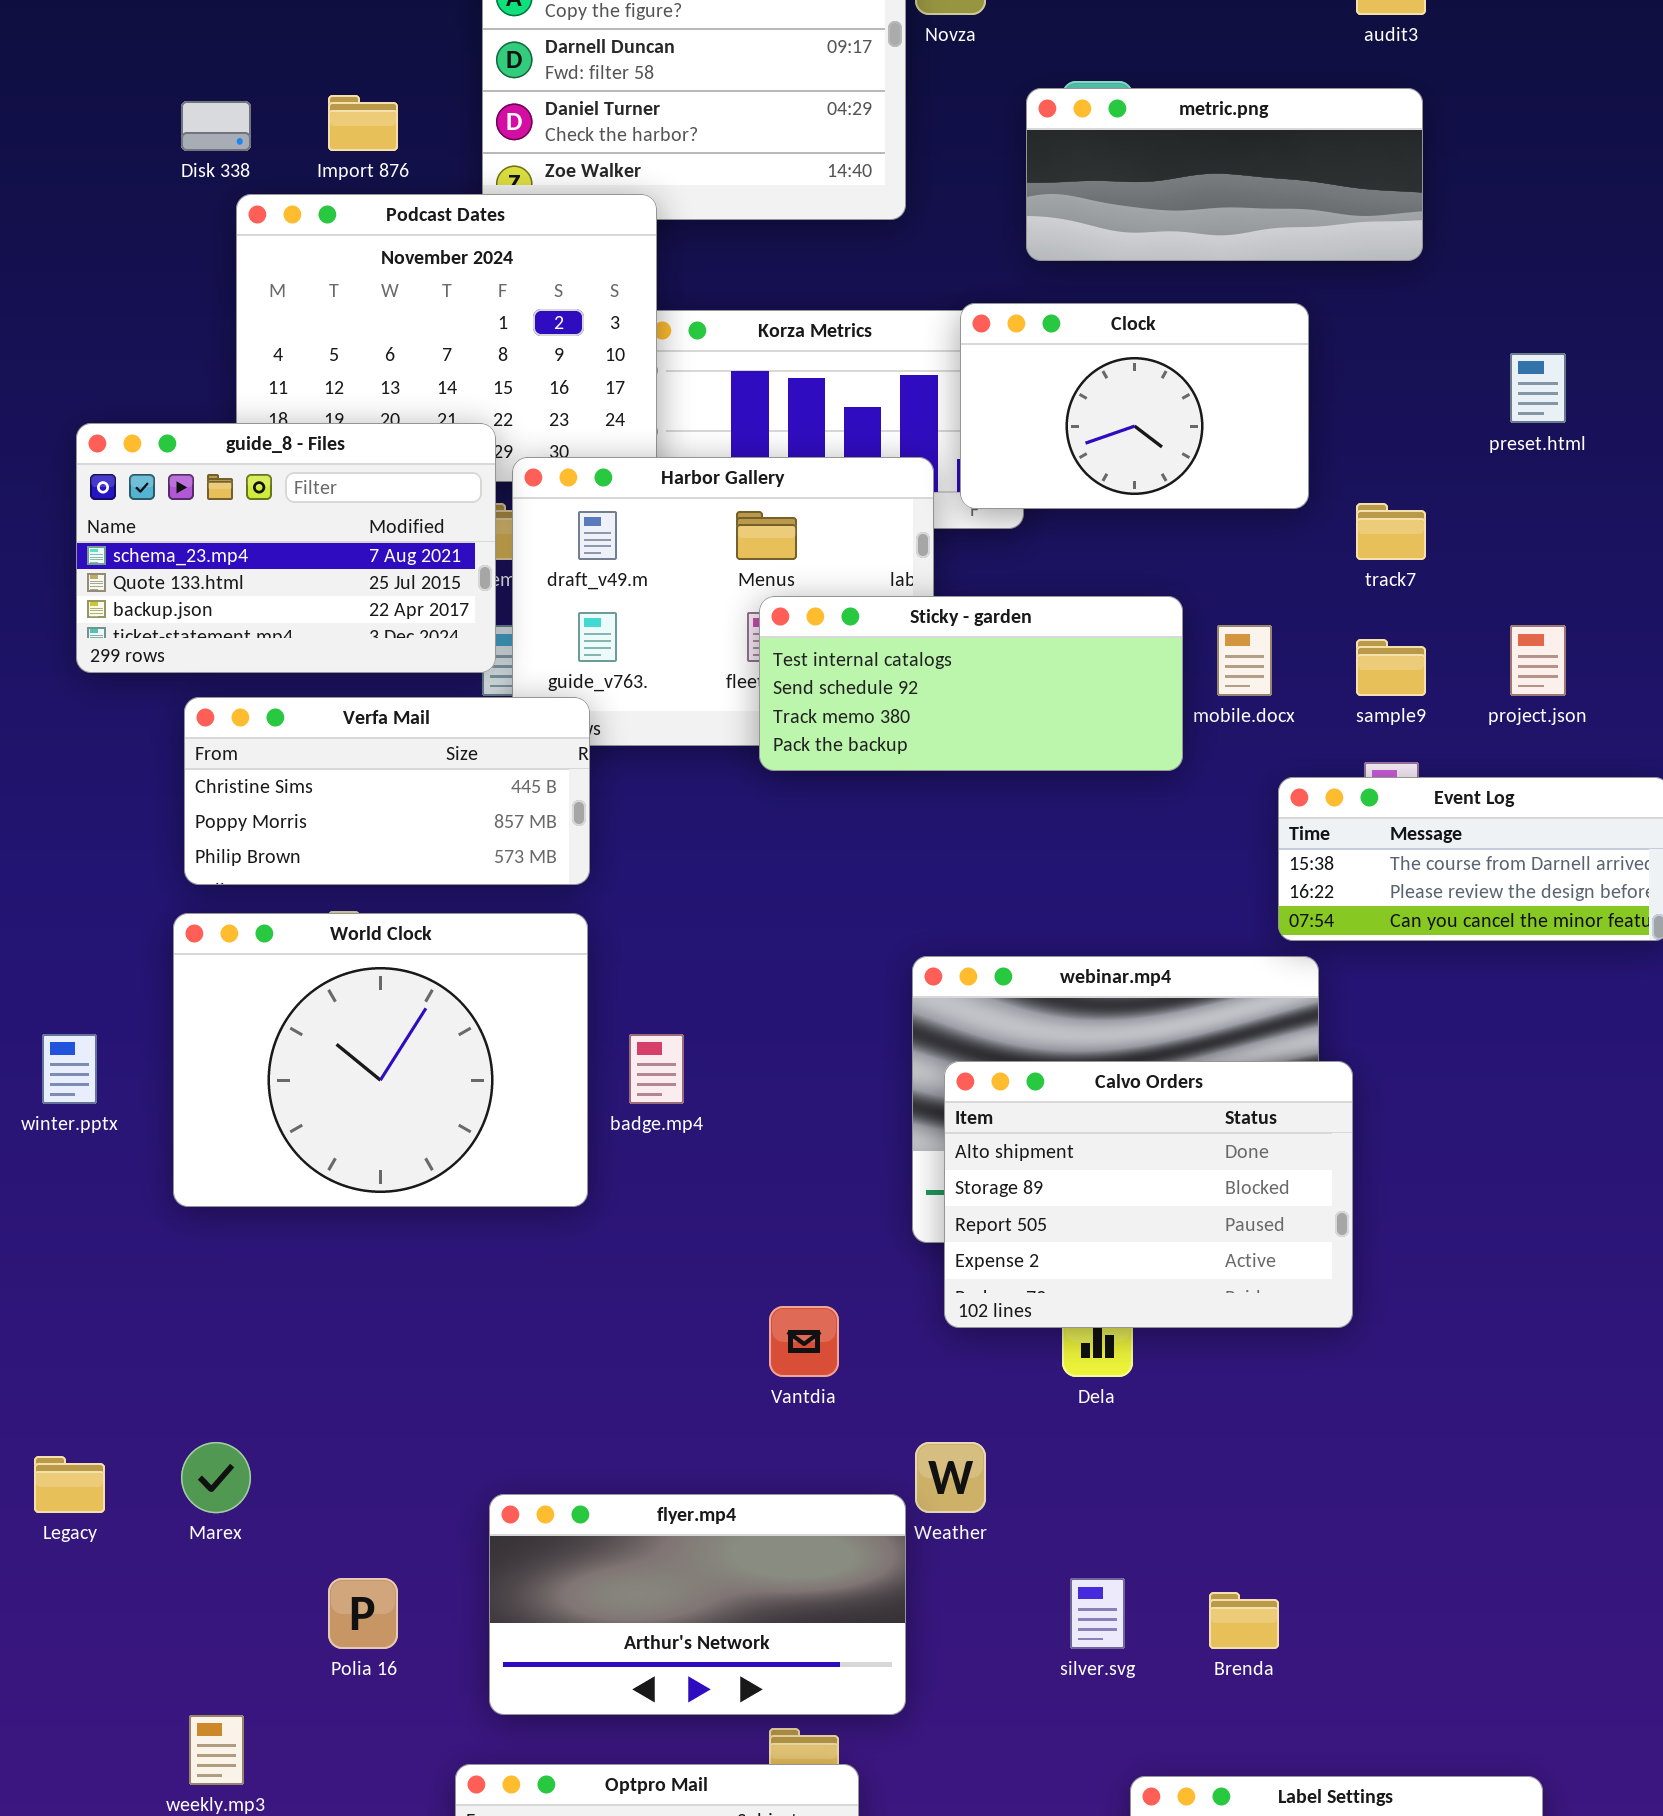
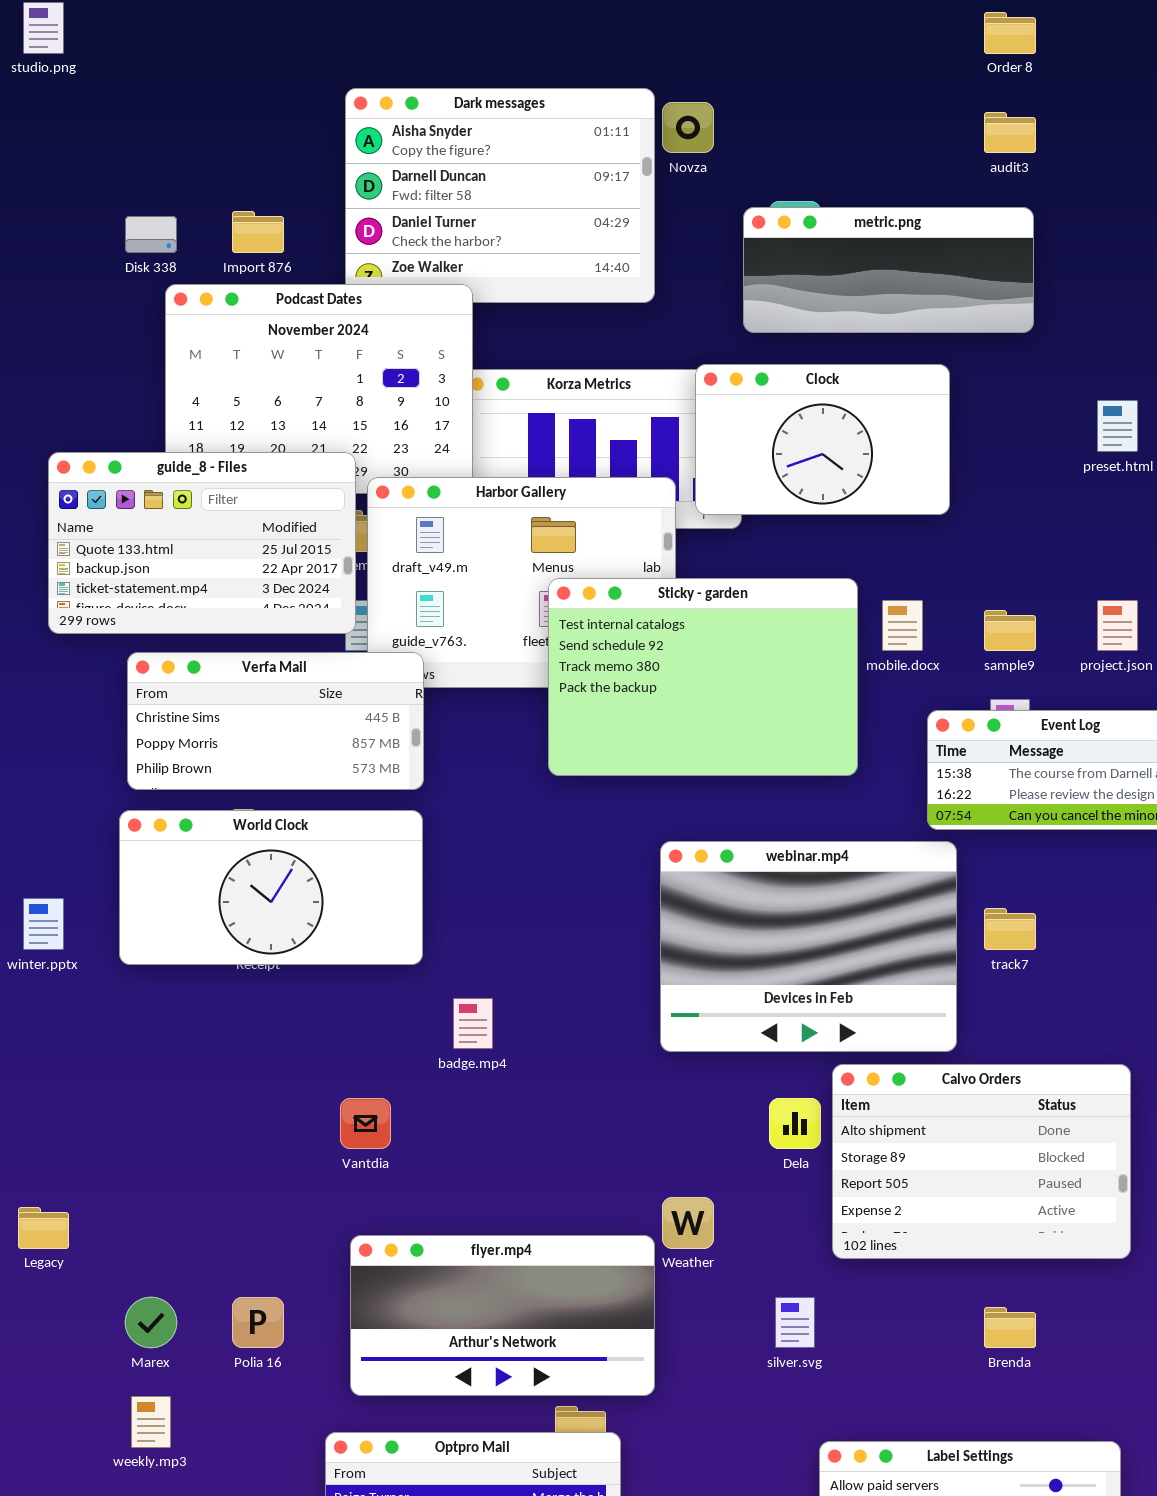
guide_8 - Files: [76,423,496,673] -> [48,452,356,634], scrolled down 1 row
track7: [1356,503,1426,560] -> [984,908,1036,950], moved
Sticky - garden: [759,596,1183,771] -> [548,578,858,776], resized
World Clock: [173,913,588,1207] -> [119,810,423,965], resized
badge.mp4: [629,1034,684,1104] -> [453,998,493,1049], moved
Calvo Orders: [944,1061,1353,1328] -> [832,1064,1131,1259], moved
Vantdia: [769,1306,839,1377] -> [340,1098,391,1149], moved
Marex: [181,1442,251,1513] -> [125,1297,177,1348], moved
Brenda: [1209,1592,1279,1649] -> [984,1307,1036,1348], moved

